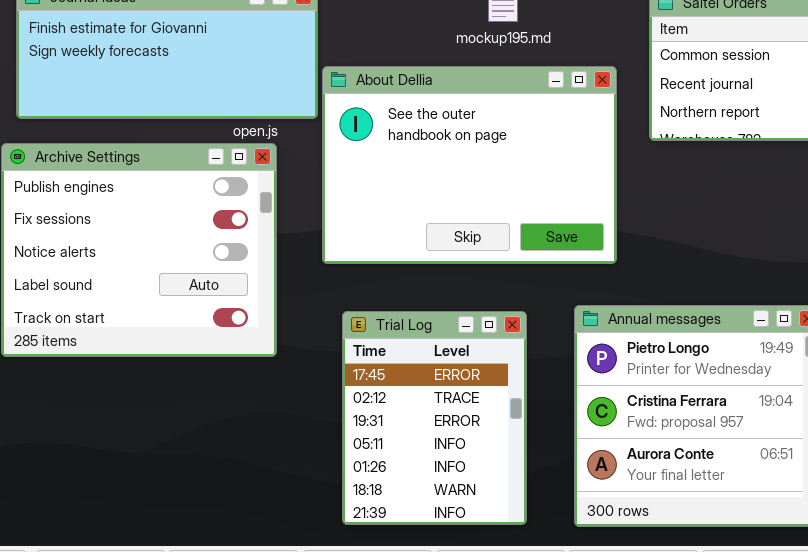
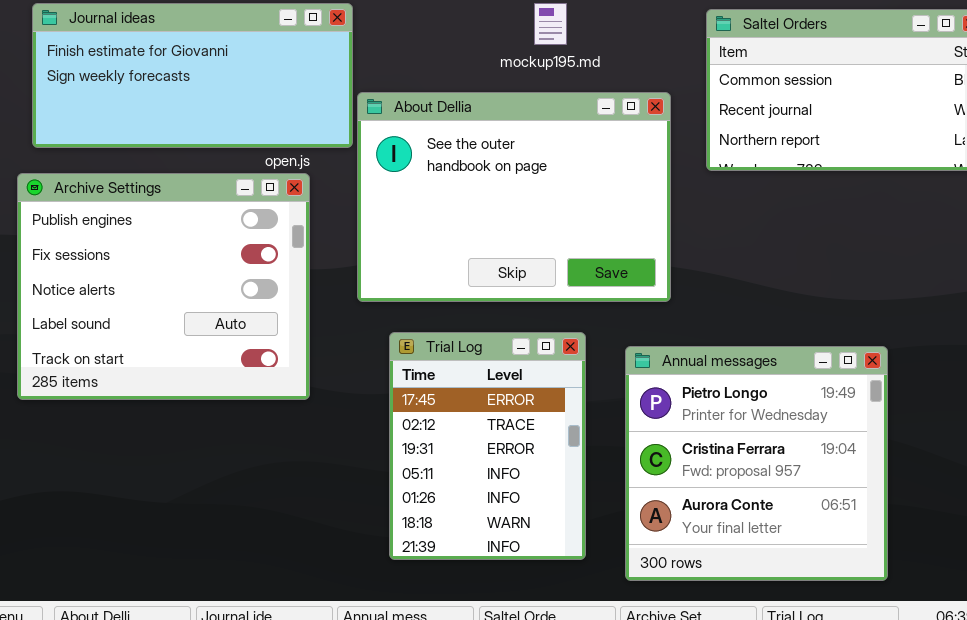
Trial Log: [342,311,527,525] -> [389,332,586,560], moved

